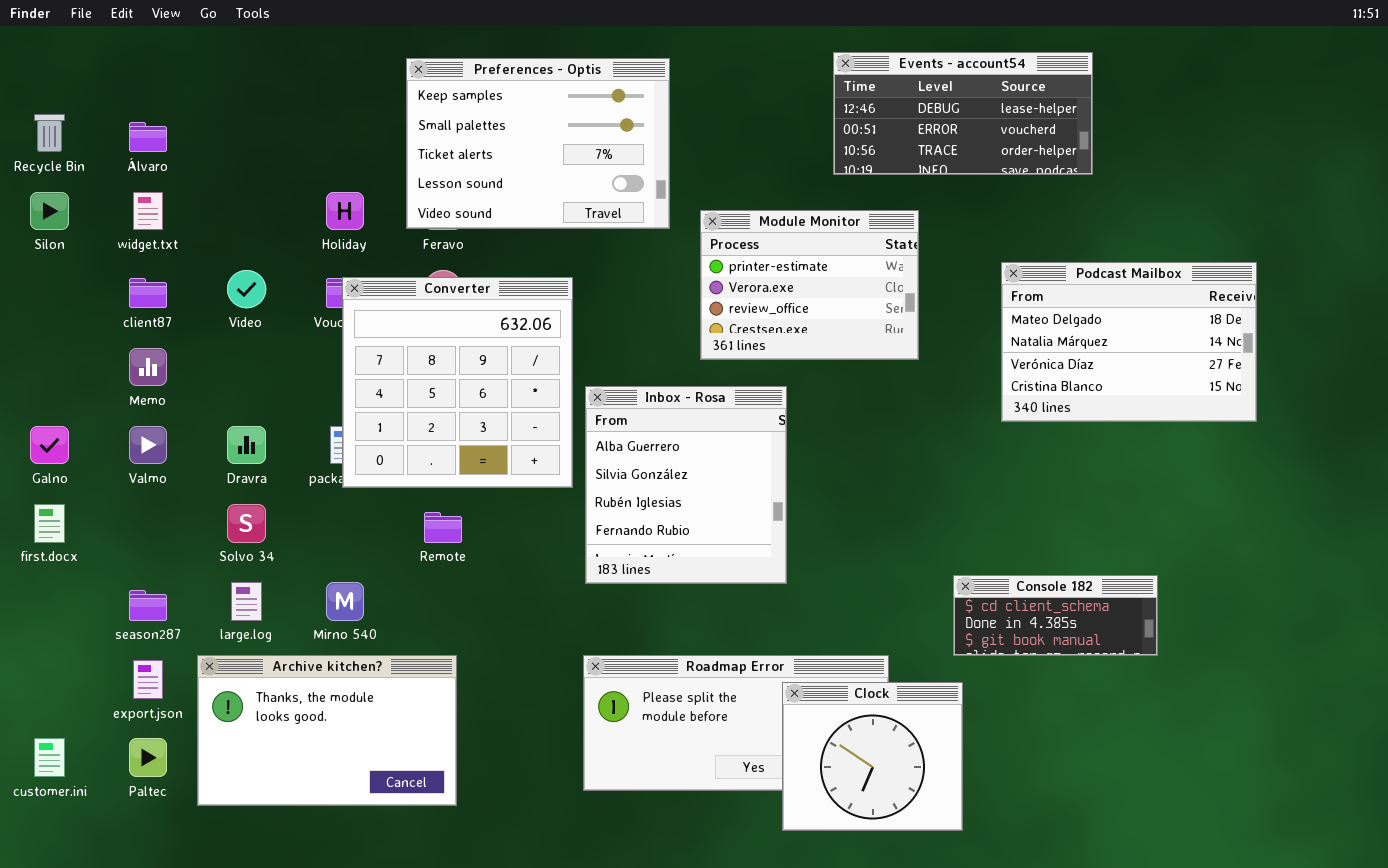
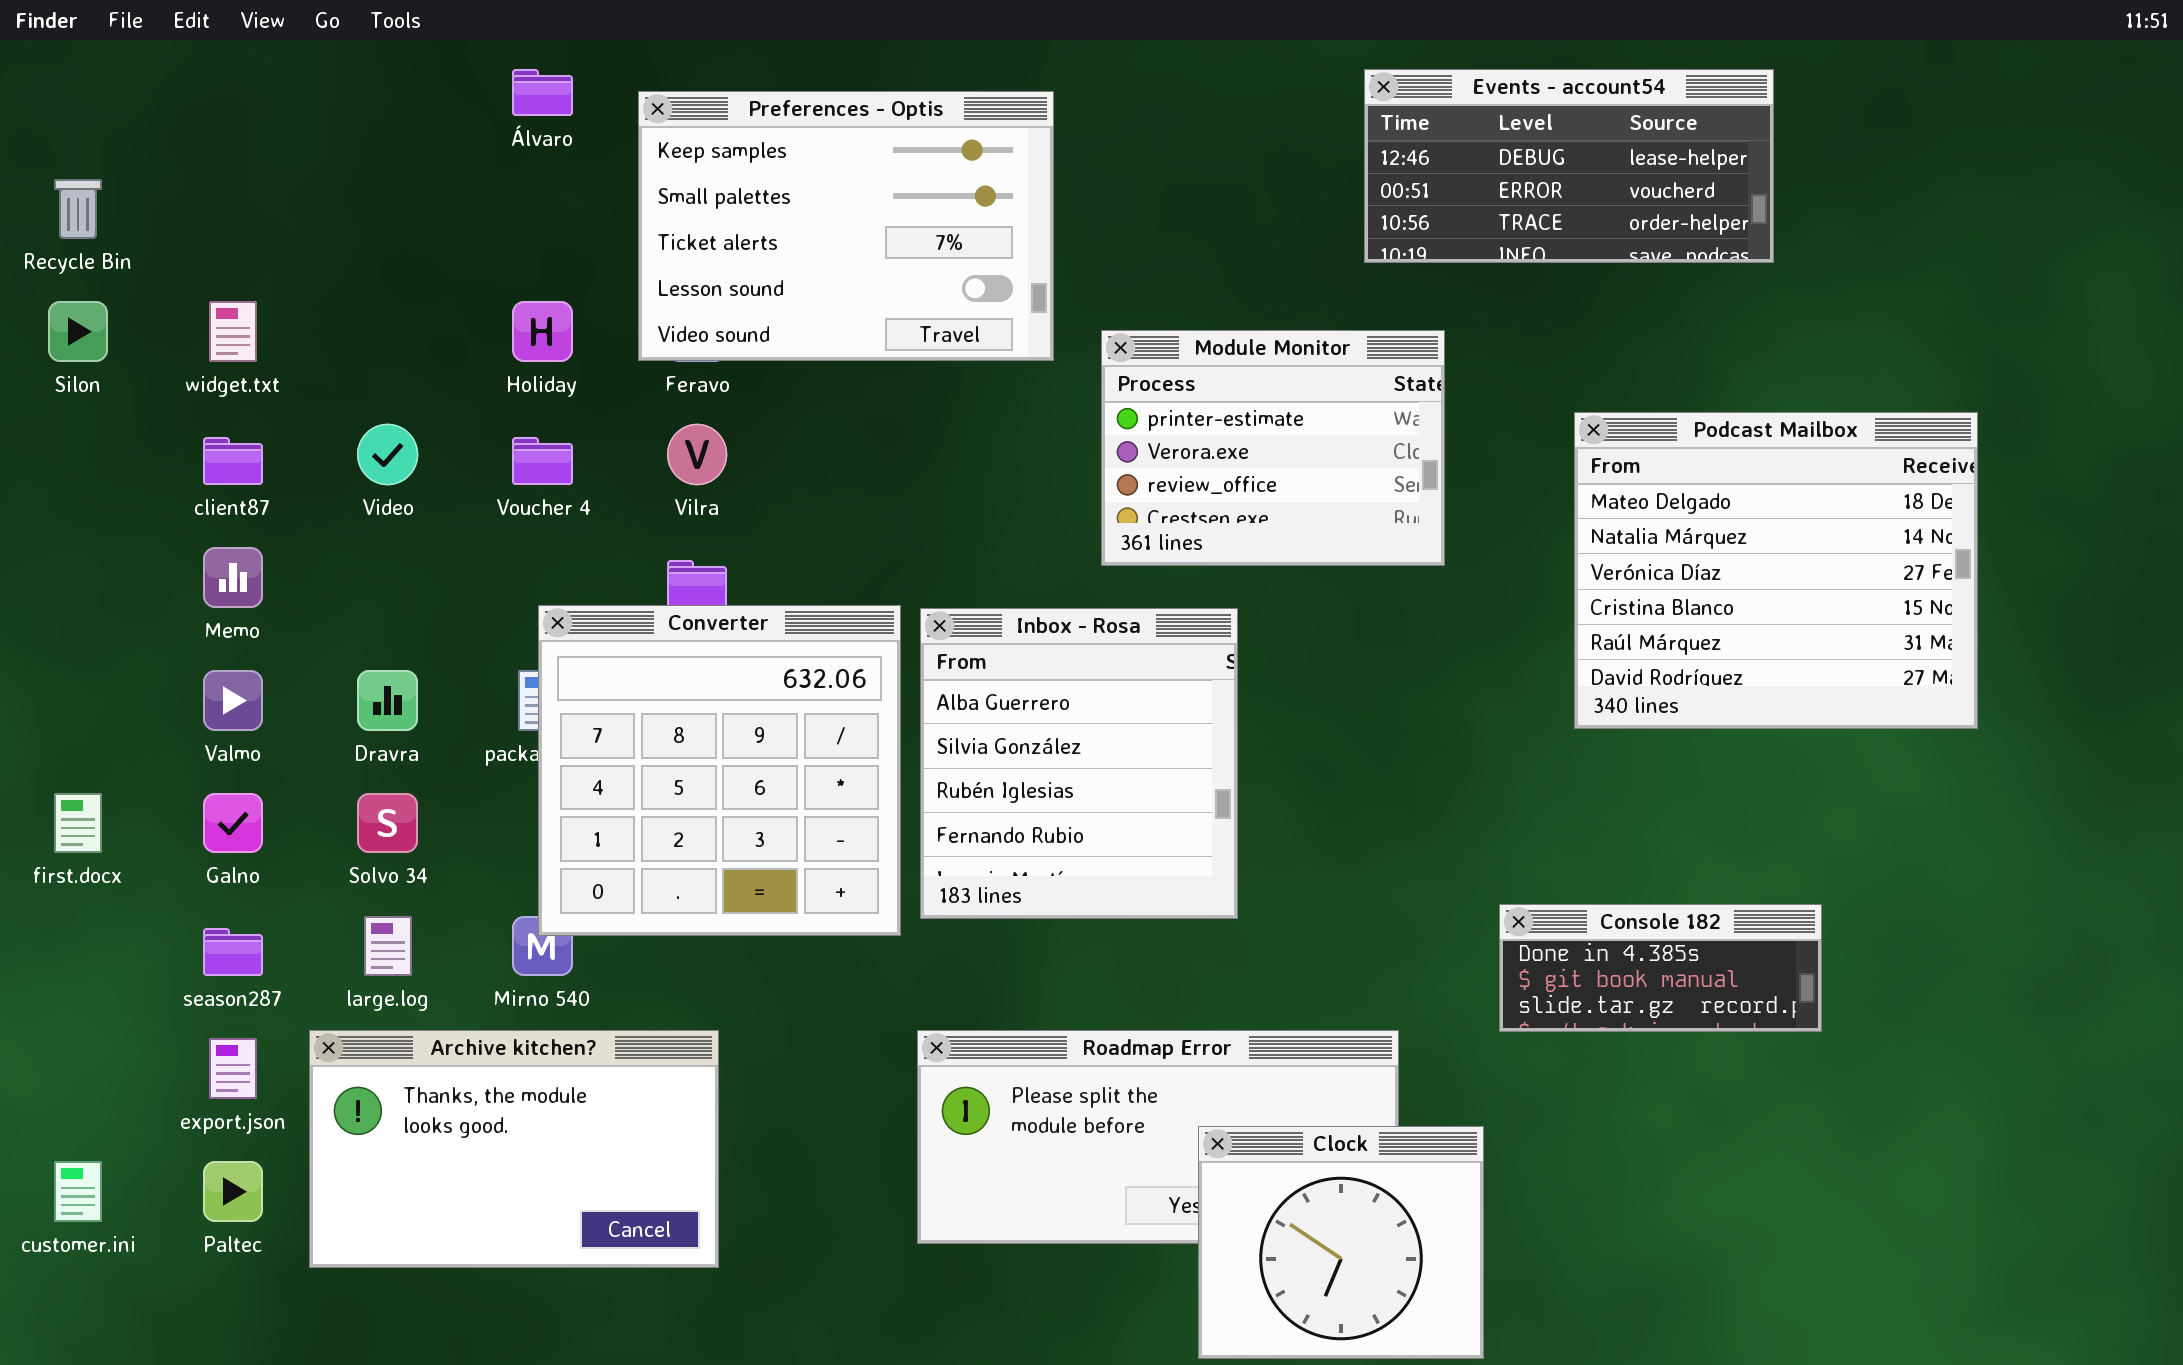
Events - account54: [833,52,1093,175] -> [1364,69,1774,263], moved
Álvaro: [129,122,167,152] -> [512,69,573,116], moved
Podcast Mailbox: [1001,262,1257,422] -> [1574,412,1978,729], resized
Converter: [342,277,573,488] -> [538,605,901,936], moved
Galno: [30,426,69,464] -> [203,793,263,853], moved
Console 182: [953,575,1158,656] -> [1499,904,1822,1032], scrolled down 1 row
Clock: [782,682,963,831] -> [1198,1126,1484,1359], moved

